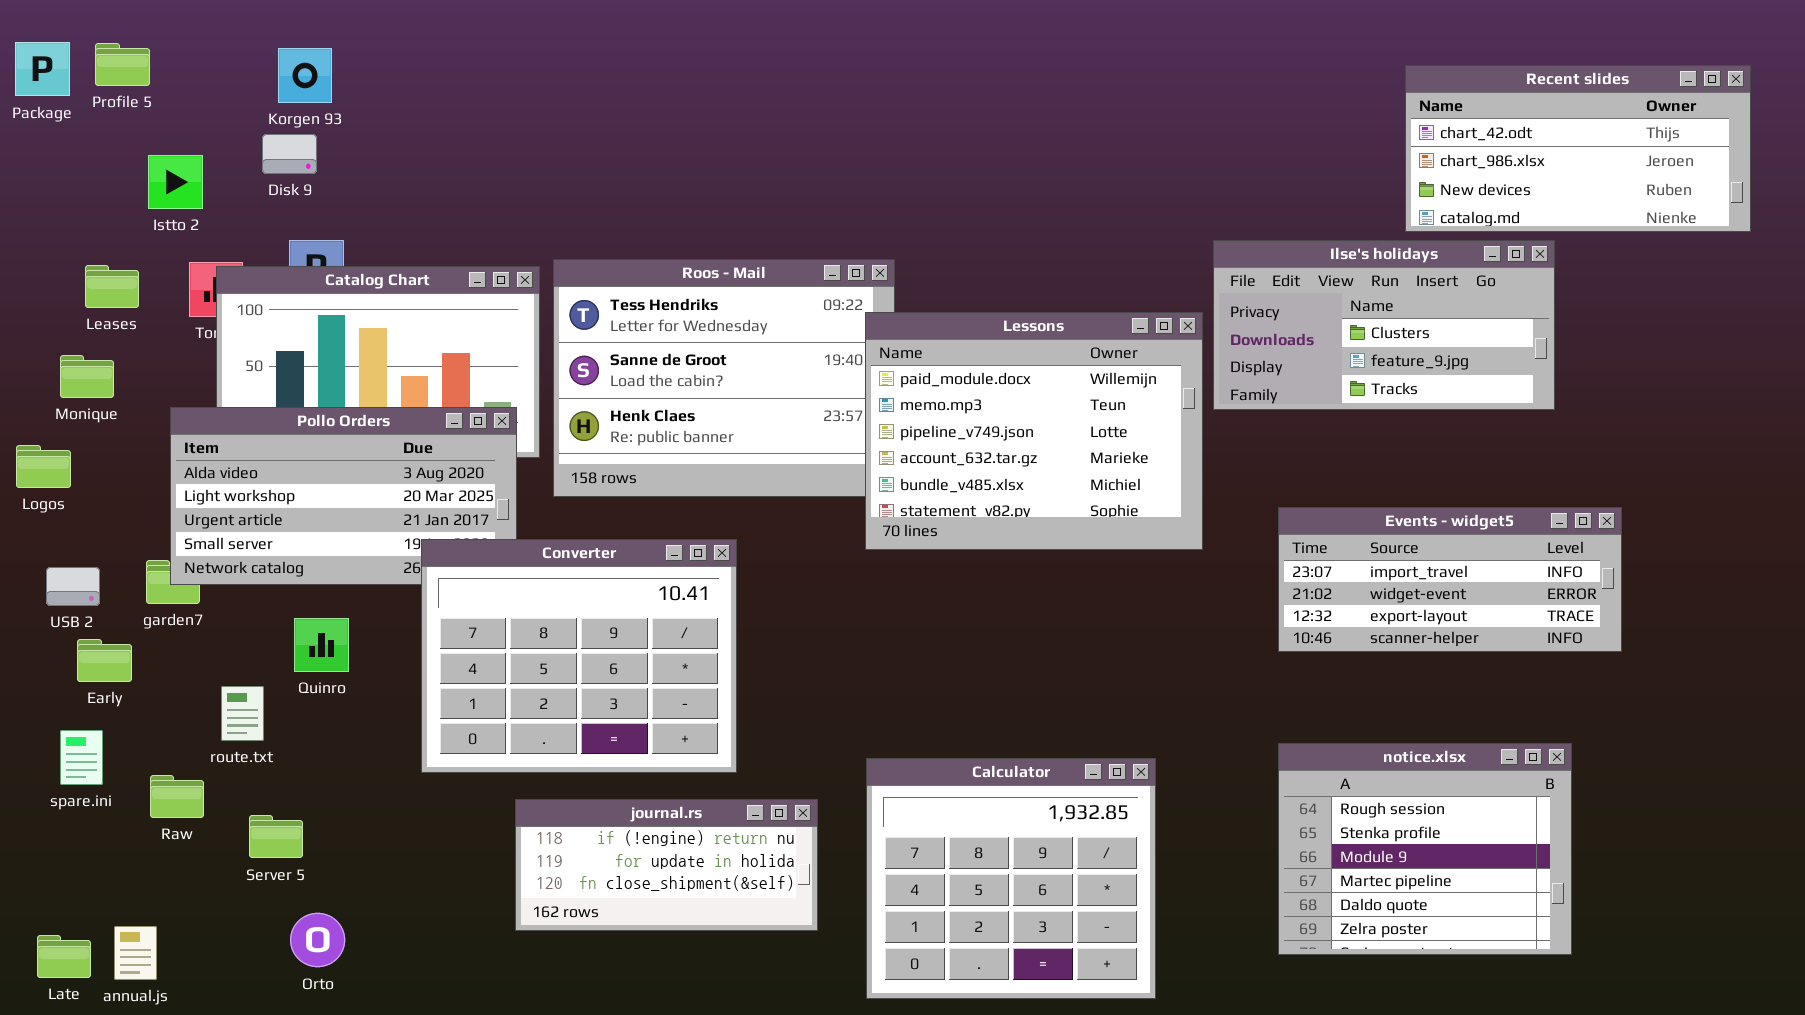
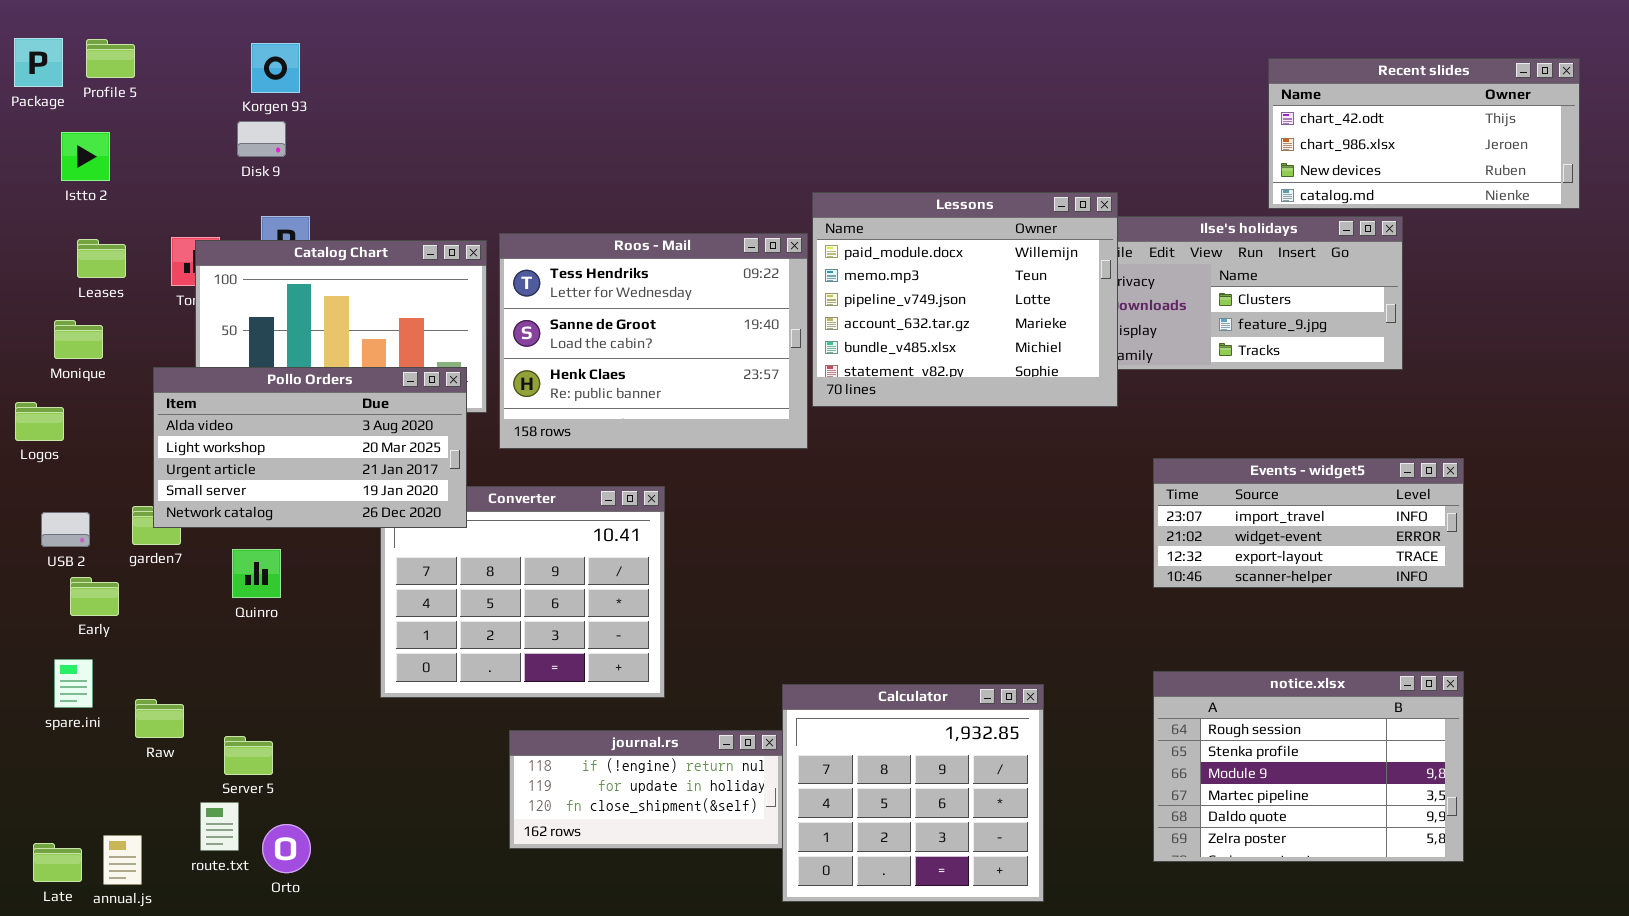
Istto 2: [148,155,203,209] -> [61,132,110,181], moved
Lessons: [865,312,1203,550] -> [812,192,1118,407], moved
Pollo Orders: [170,407,517,585] -> [153,367,467,528], raised
Quinro: [294,618,349,672] -> [232,549,281,598], moved
route.txt: [221,686,264,741] -> [200,802,239,851], moved
notice.xlsx: [1278,743,1572,955] -> [1153,671,1464,862], resized
journal.rs: [515,799,818,931] -> [509,730,783,849], moved

